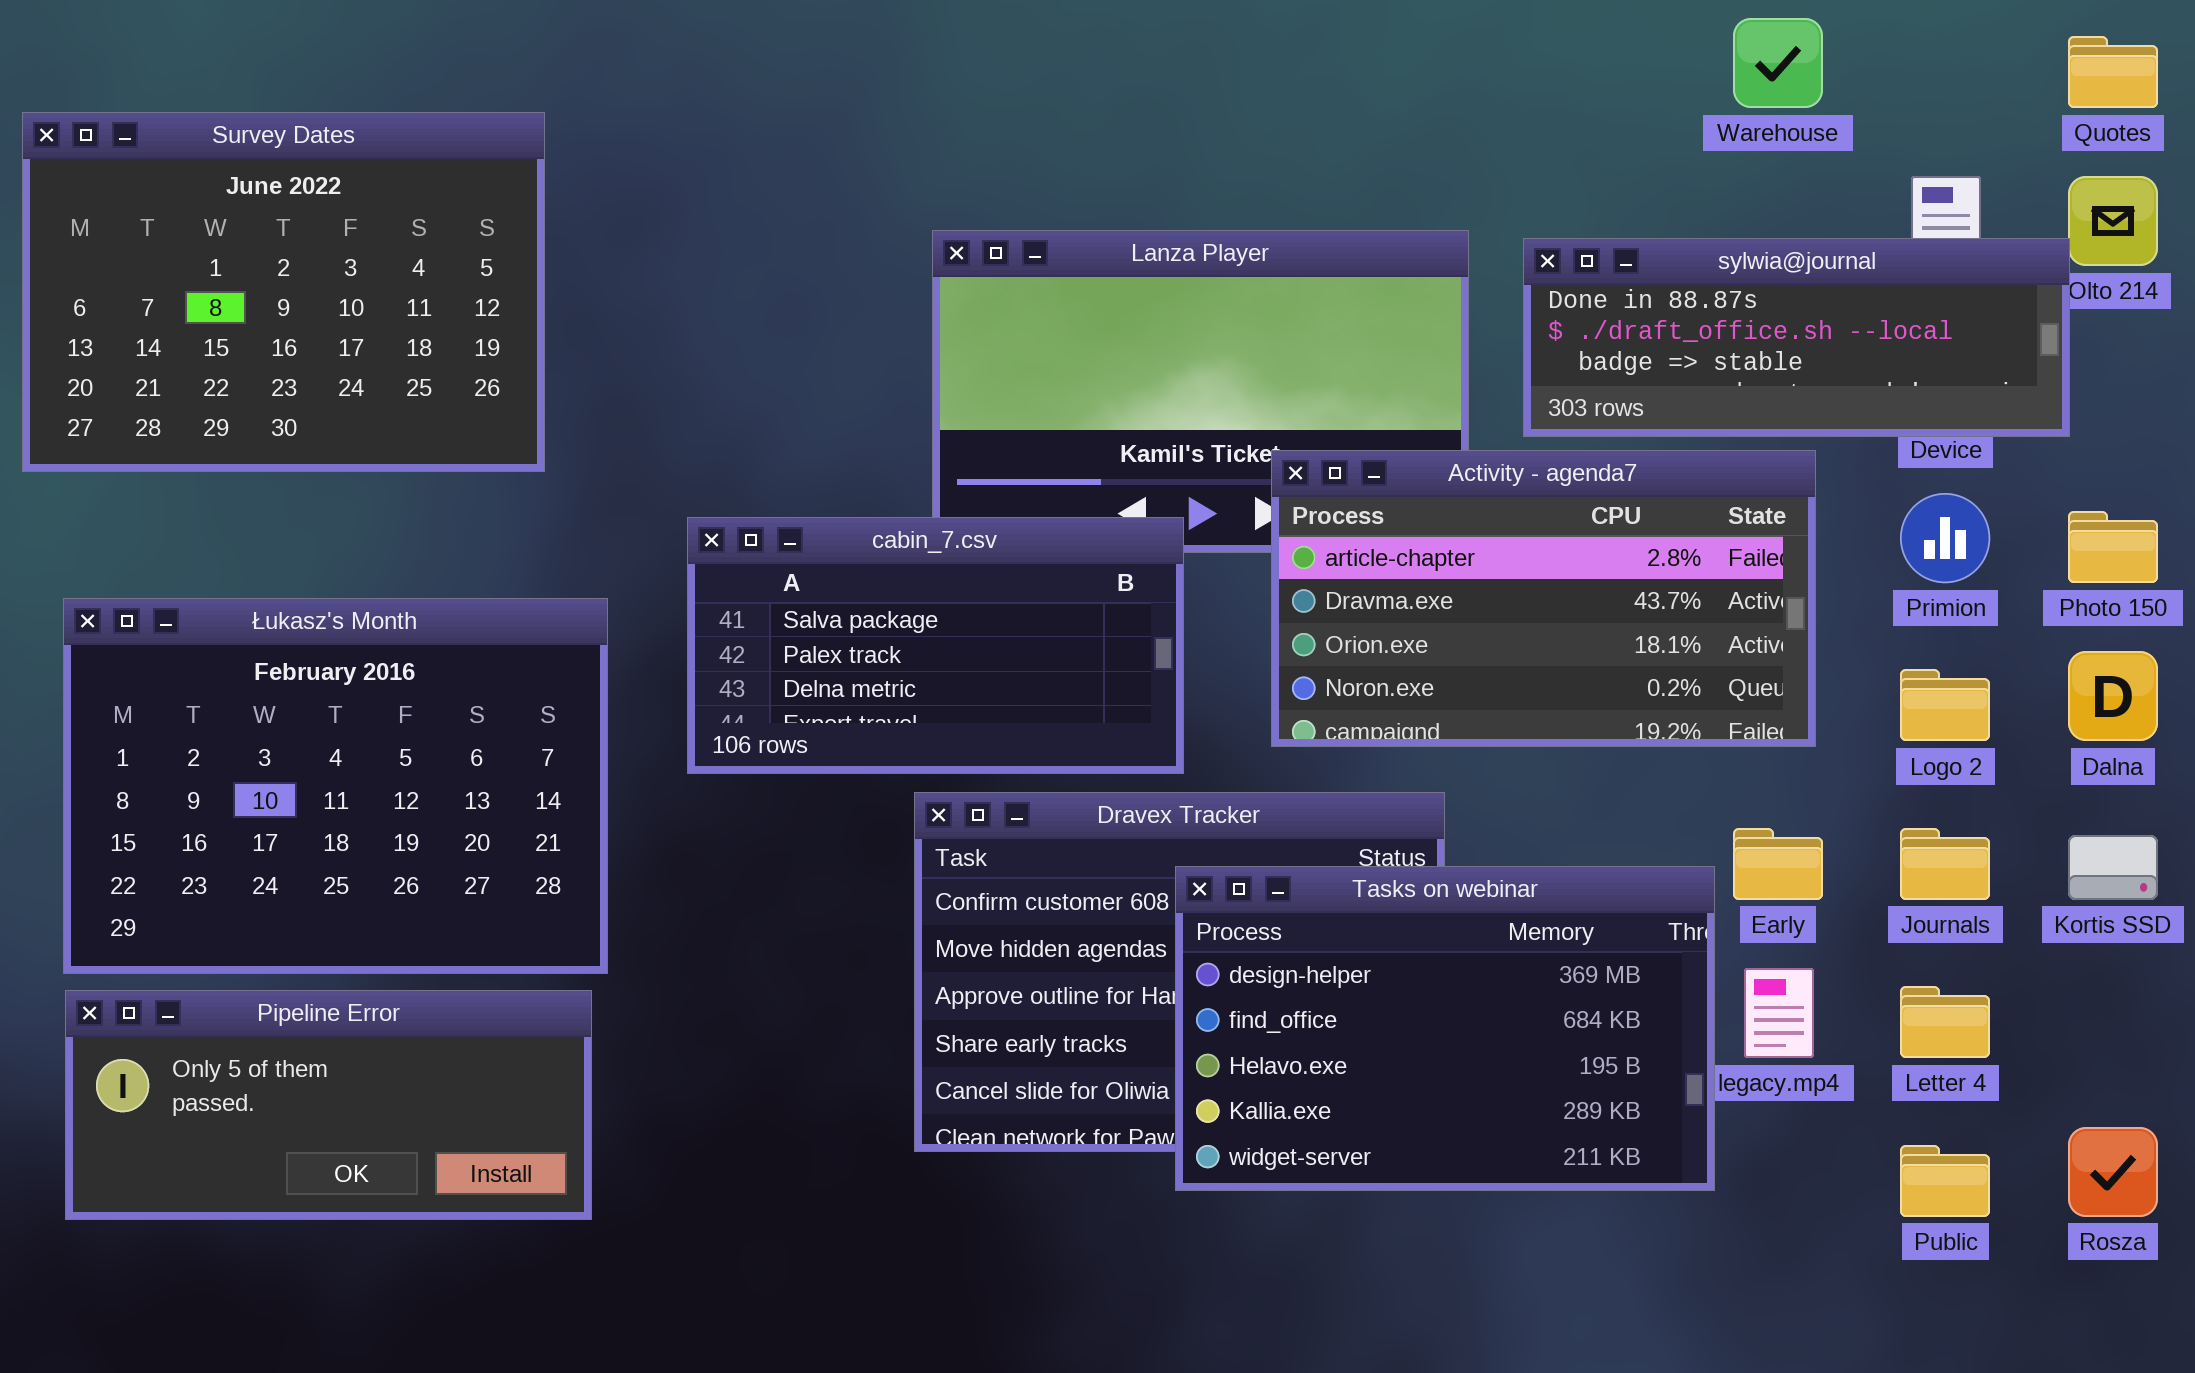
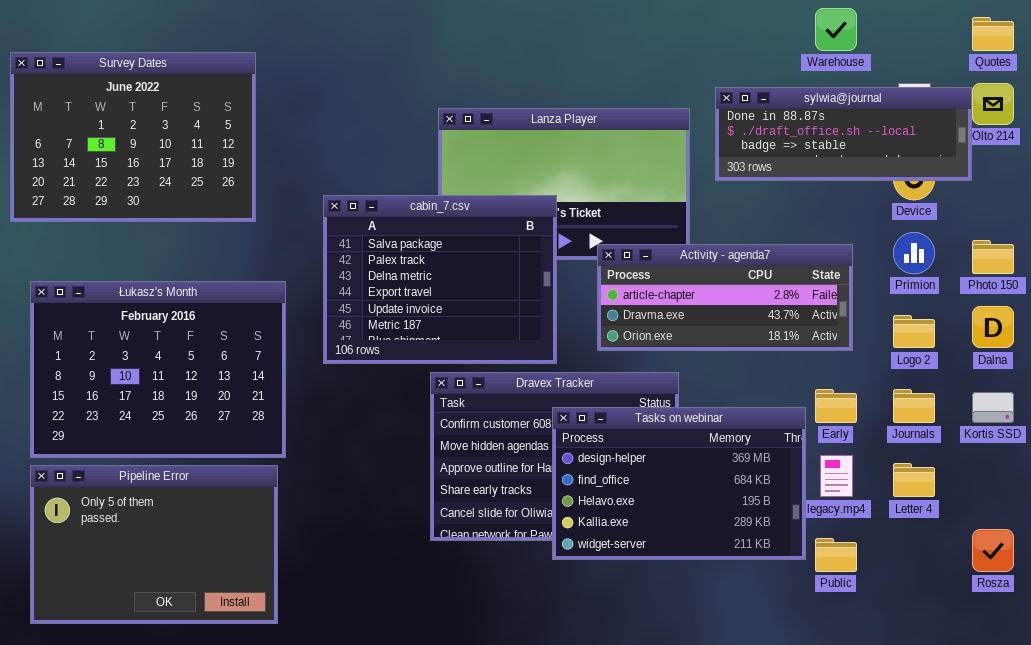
sylwia@journal: [1523,238,2070,437] -> [715,87,972,181], moved
Activity - agenda7: [1271,450,1816,747] -> [597,244,853,351], resized
cabin_7.csv: [687,517,1184,774] -> [323,195,557,364], resized
Pipeline Error: [65,990,592,1220] -> [30,465,278,624], resized
Public: [1900,1145,1990,1217] -> [815,538,857,572], moved

